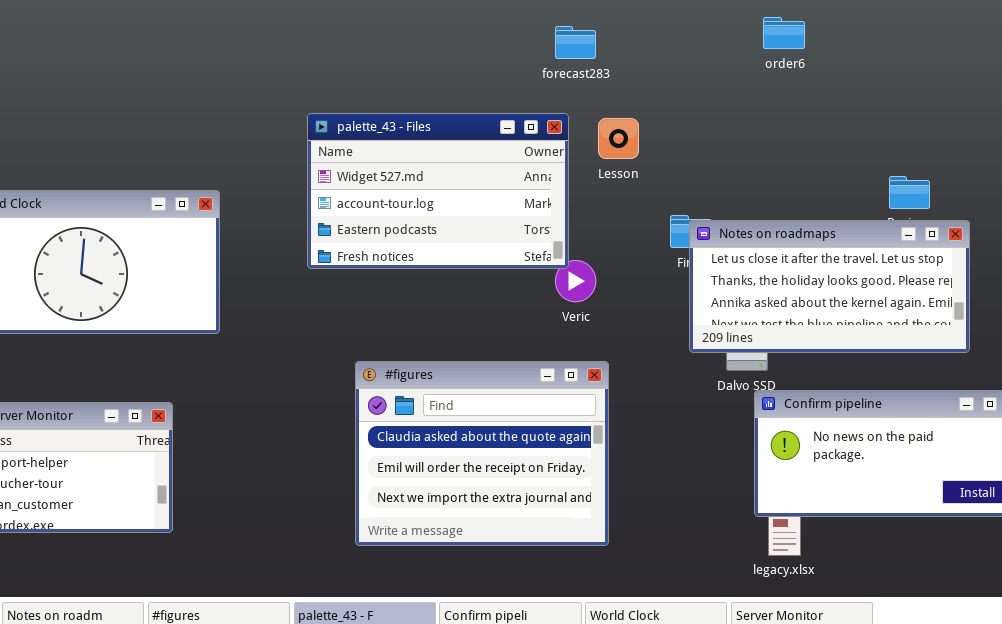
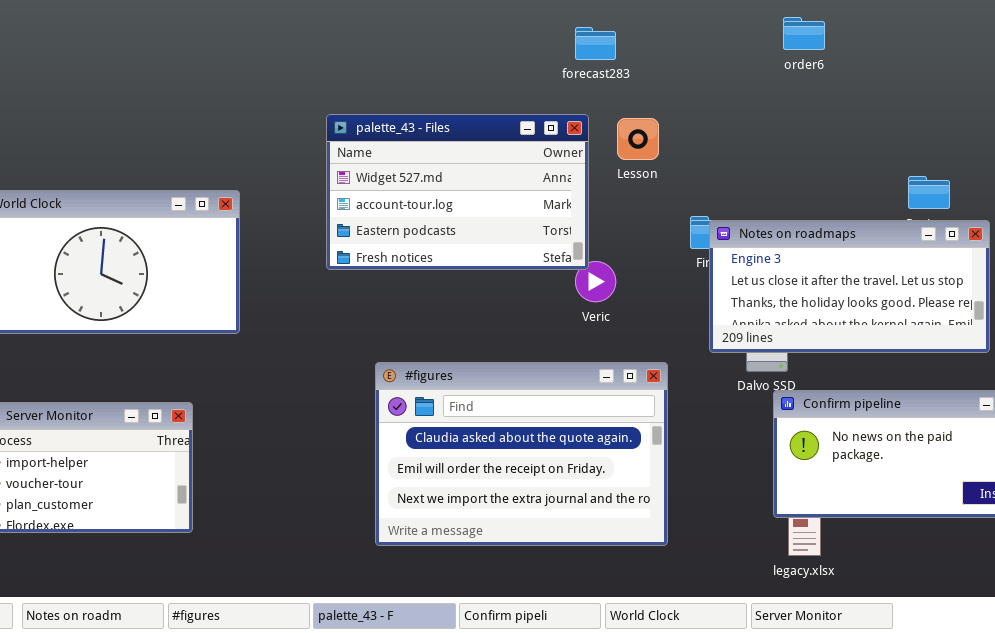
Notes on roadmaps: [689,220,970,353] -> [709,220,990,353], scrolled up 1 row
#figures: [355,361,609,546] -> [375,362,668,546], resized

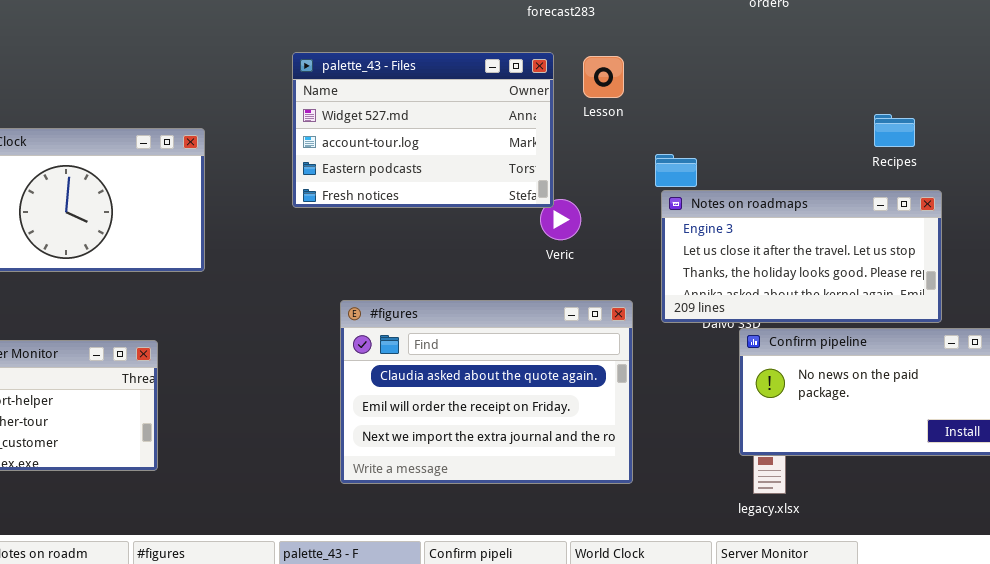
Notes on roadmaps: [709,220,990,353] -> [661,190,942,323], moved

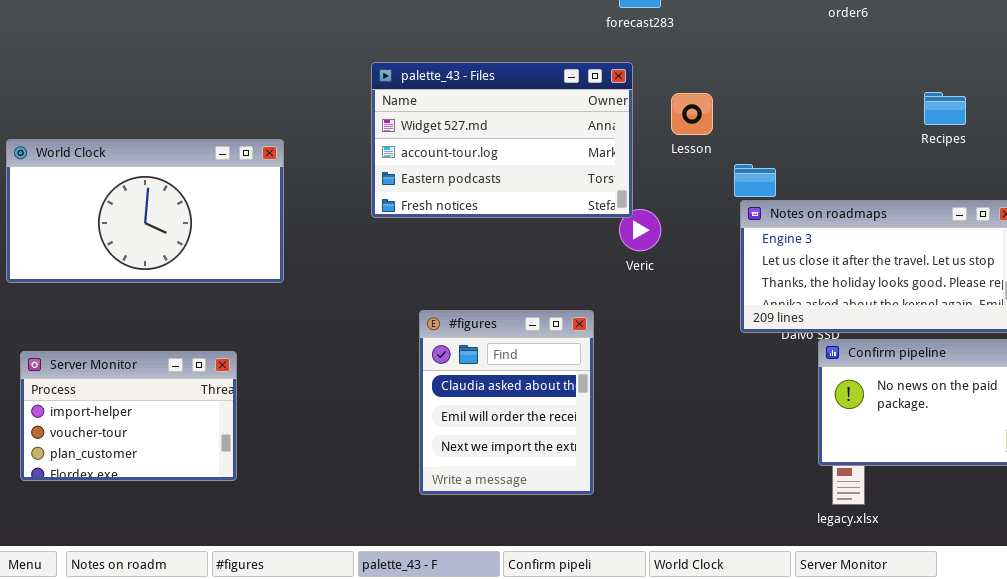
Lesson: [583,56,624,98] -> [671,93,713,135], moved
Recipes: [874,114,915,147] -> [924,92,966,125], moved
#figures: [340,300,633,484] -> [419,310,594,495], resized

